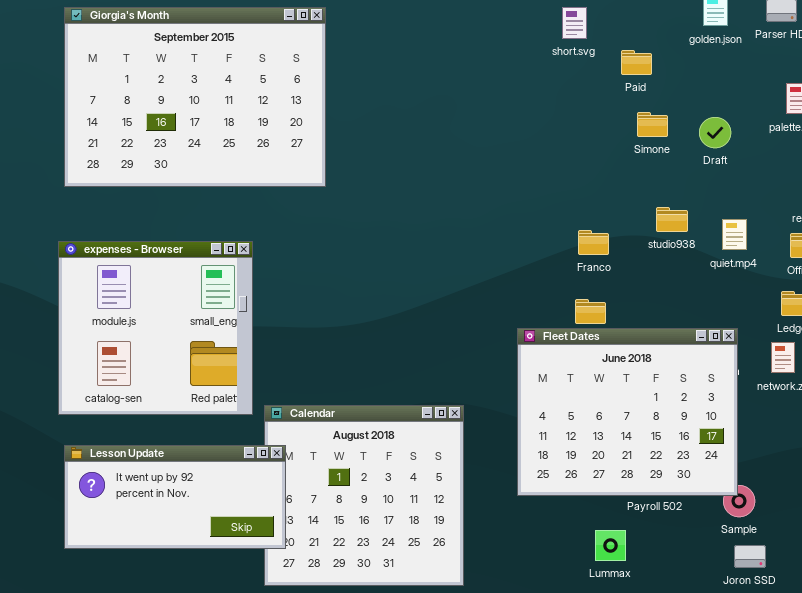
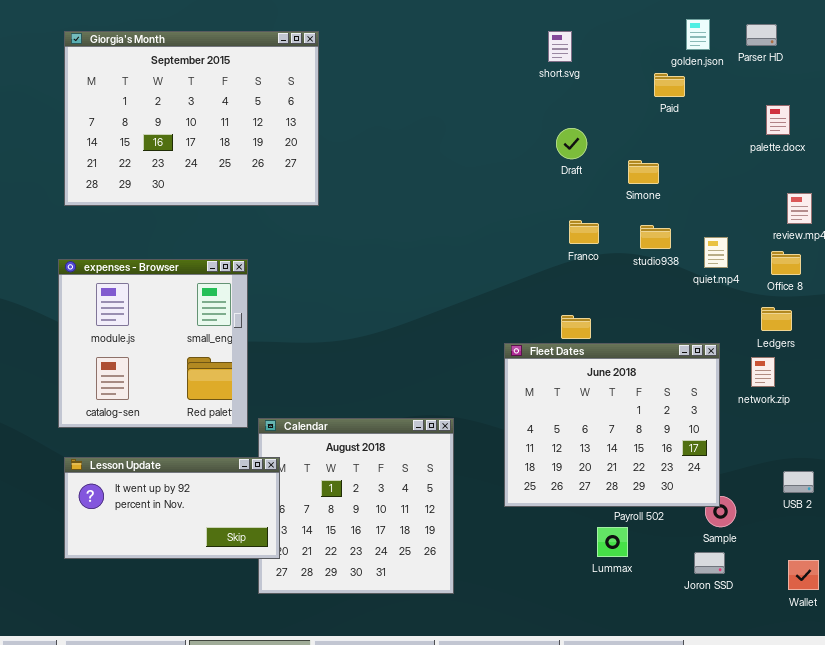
Paid: [621,50,652,75] -> [654,73,685,97], moved
Simone: [637,112,668,137] -> [628,160,659,184], moved
Draft: [699,117,731,148] -> [556,128,587,159], moved
Franco: [578,230,609,255] -> [569,220,599,244], moved
Lummax: [595,530,626,561] -> [597,527,628,557], moved
Joron SSD: [734,545,766,568] -> [694,552,725,574], moved

